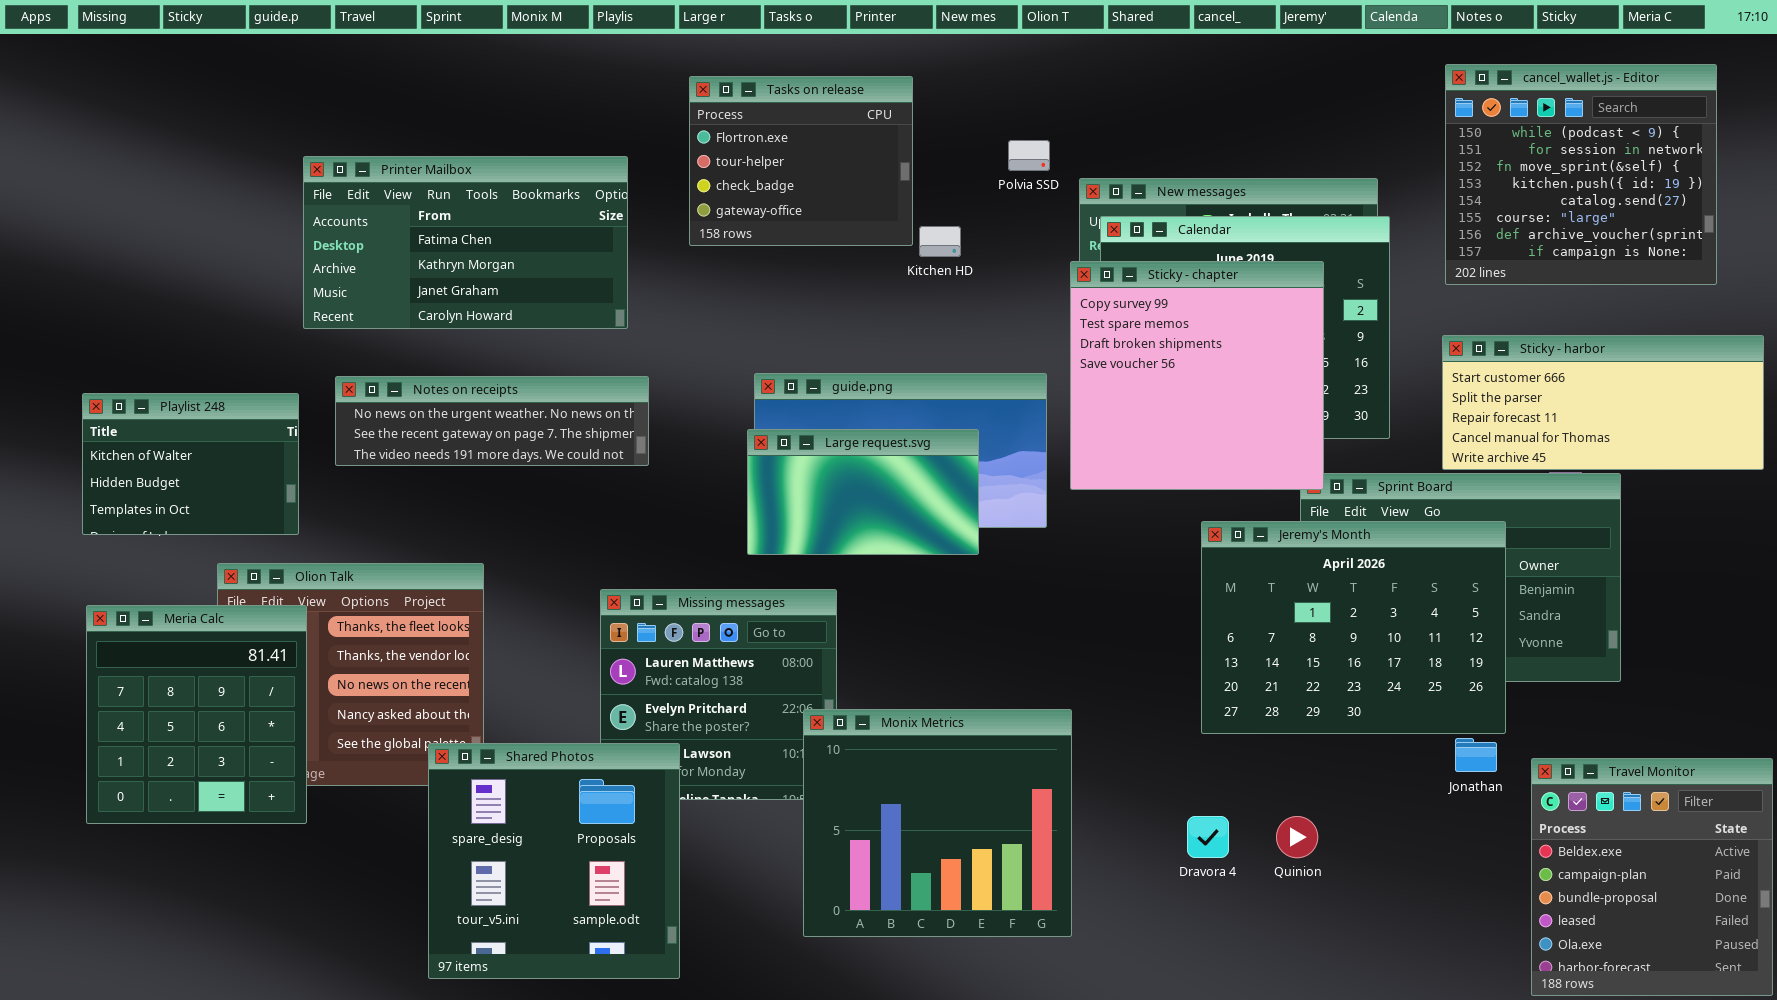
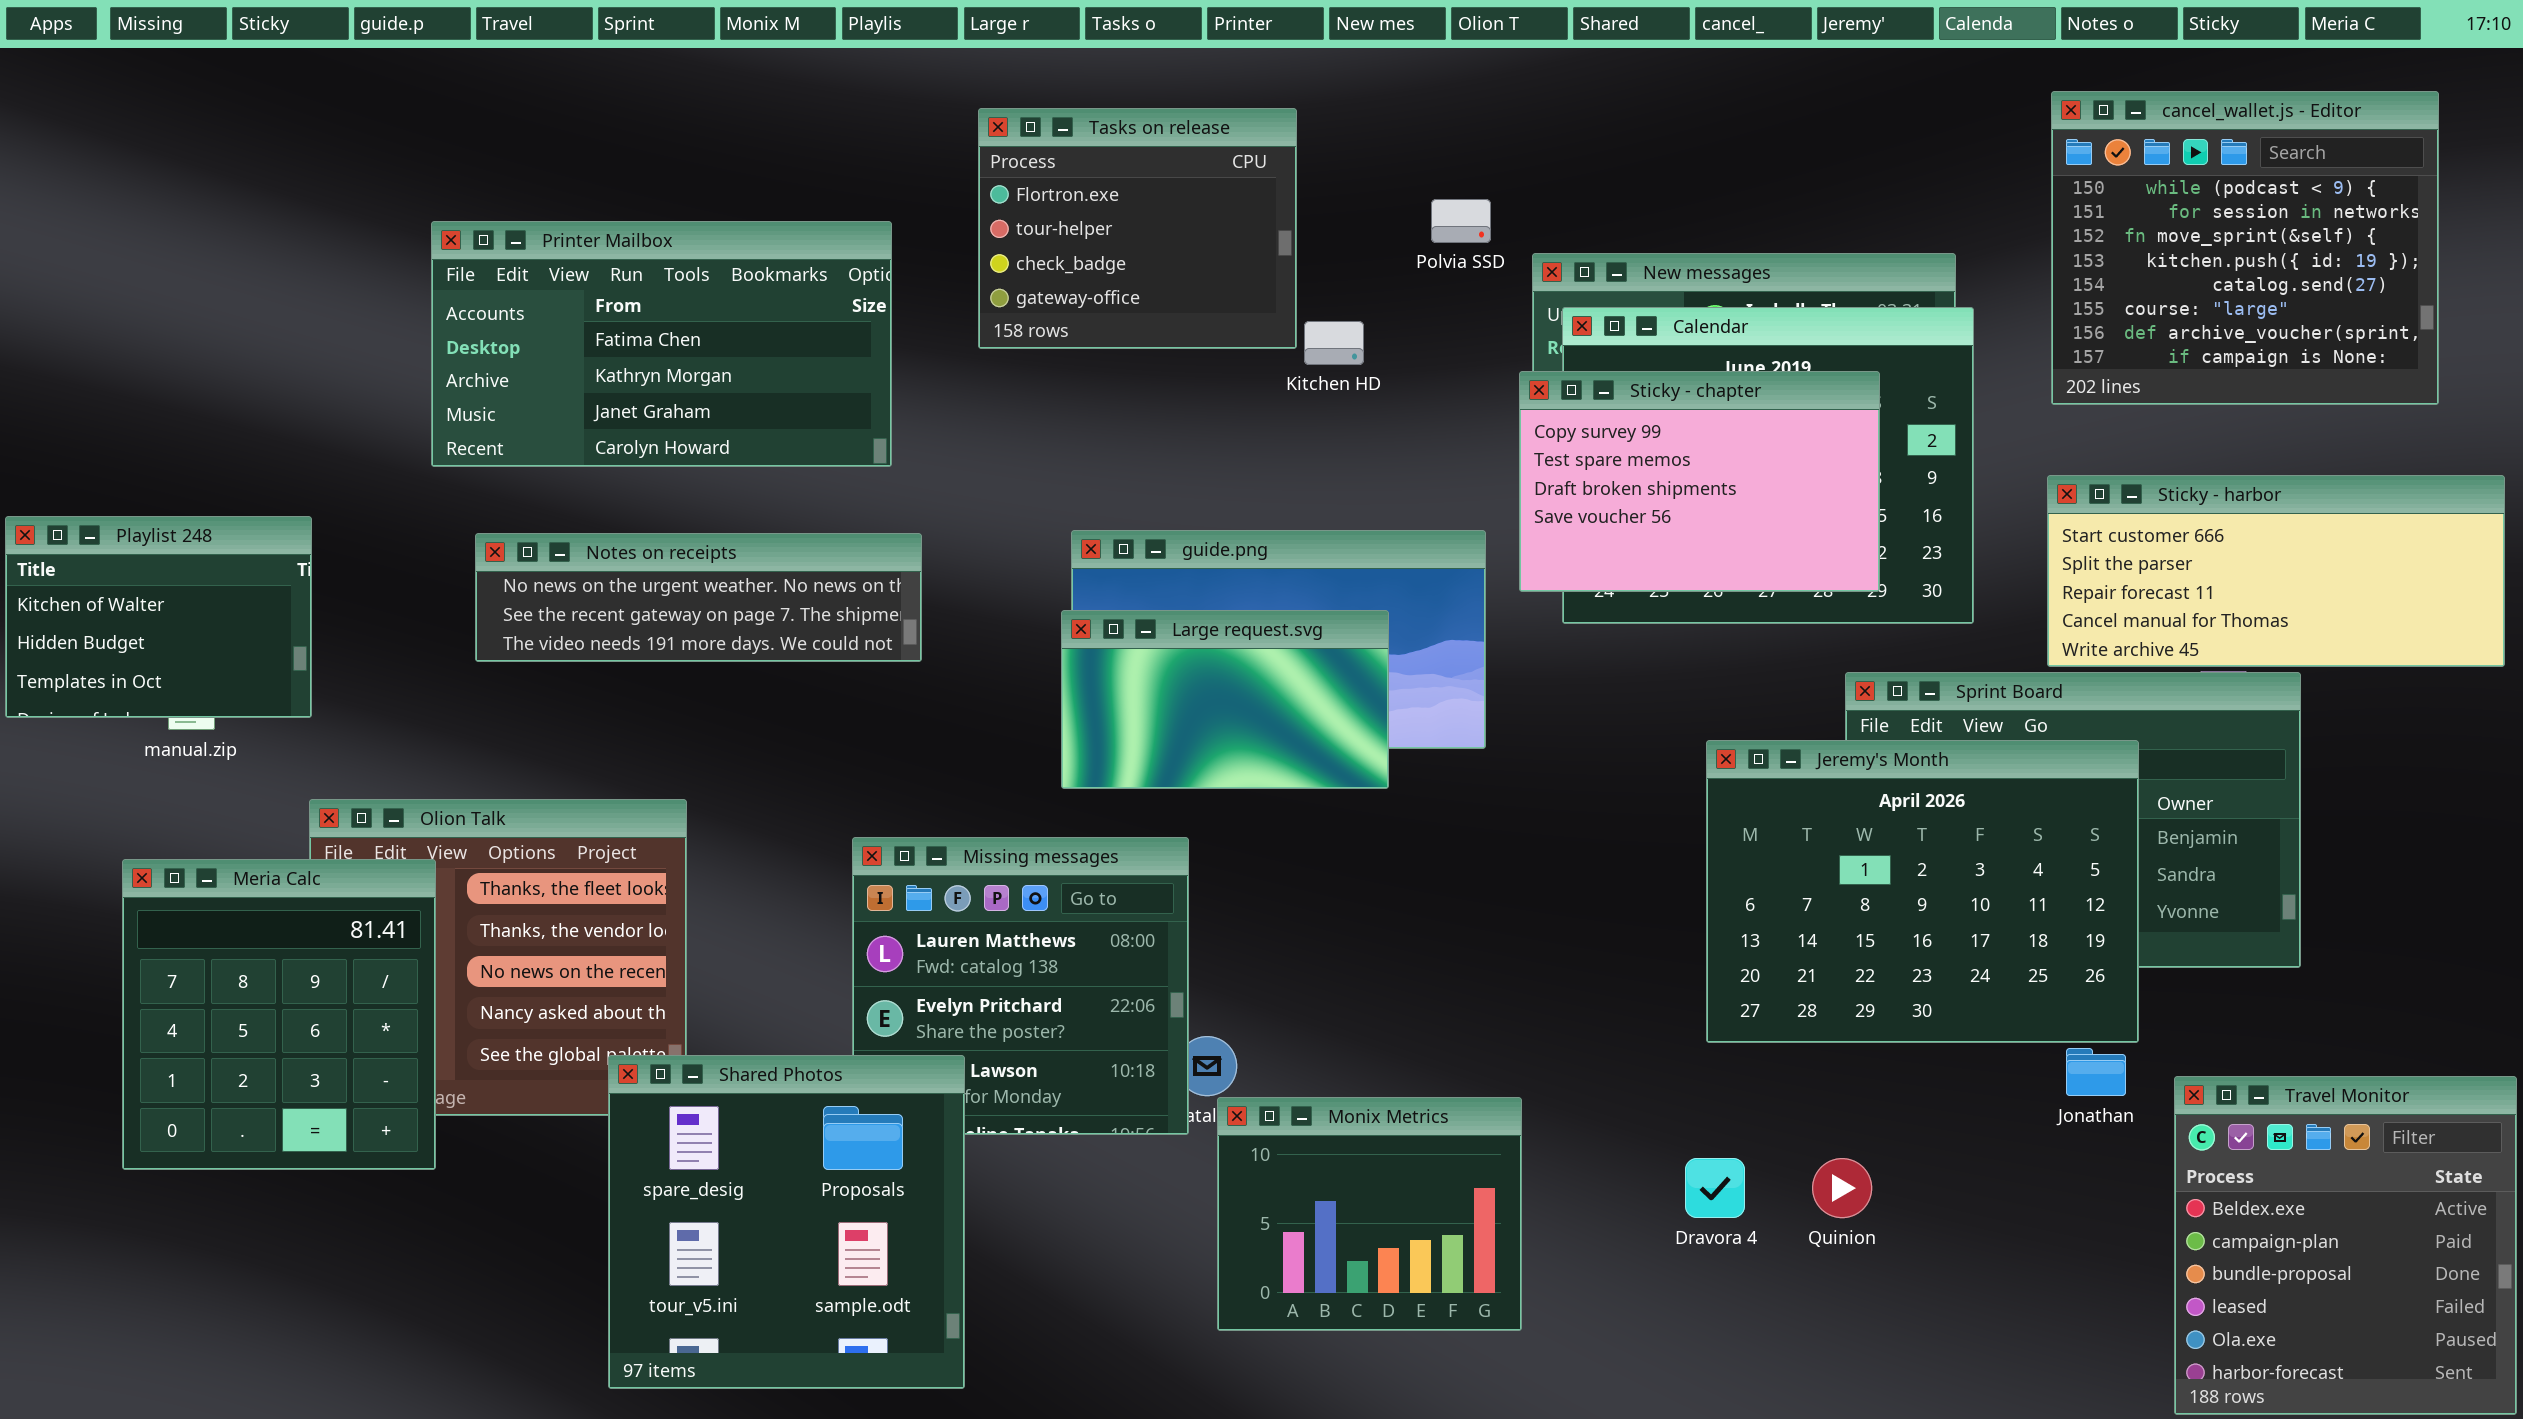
Sticky - chapter: [1070,261,1324,490] -> [1519,371,1880,592], resized
Playlist 248: [82,393,299,535] -> [5,516,312,718], moved
Monix Metrics: [803,709,1072,937] -> [1217,1097,1522,1331], resized

